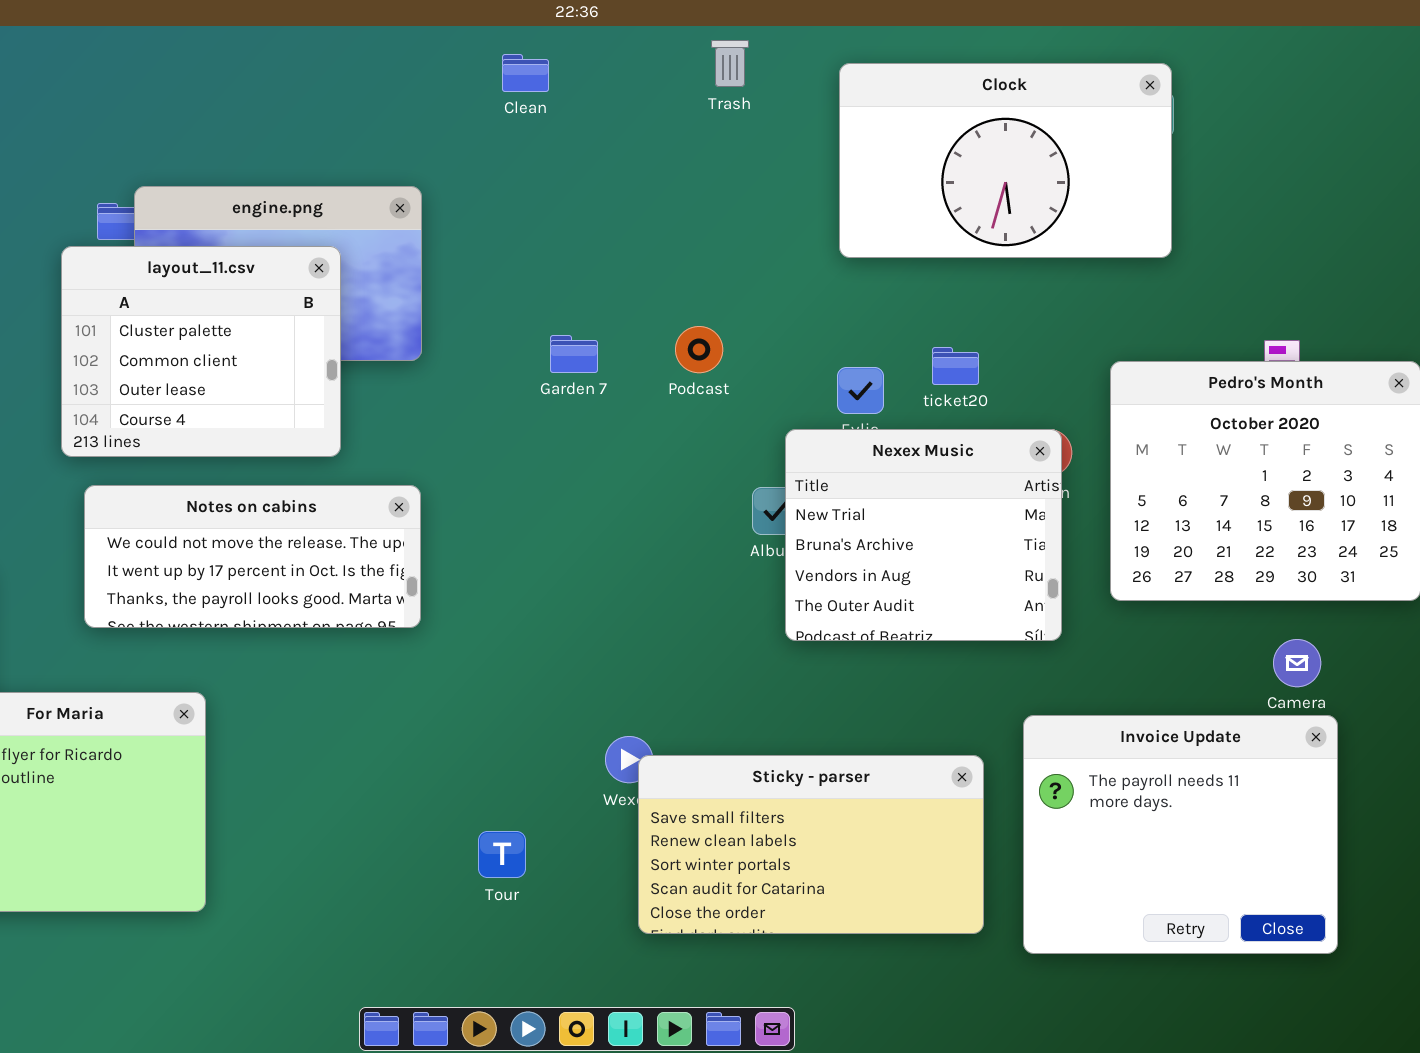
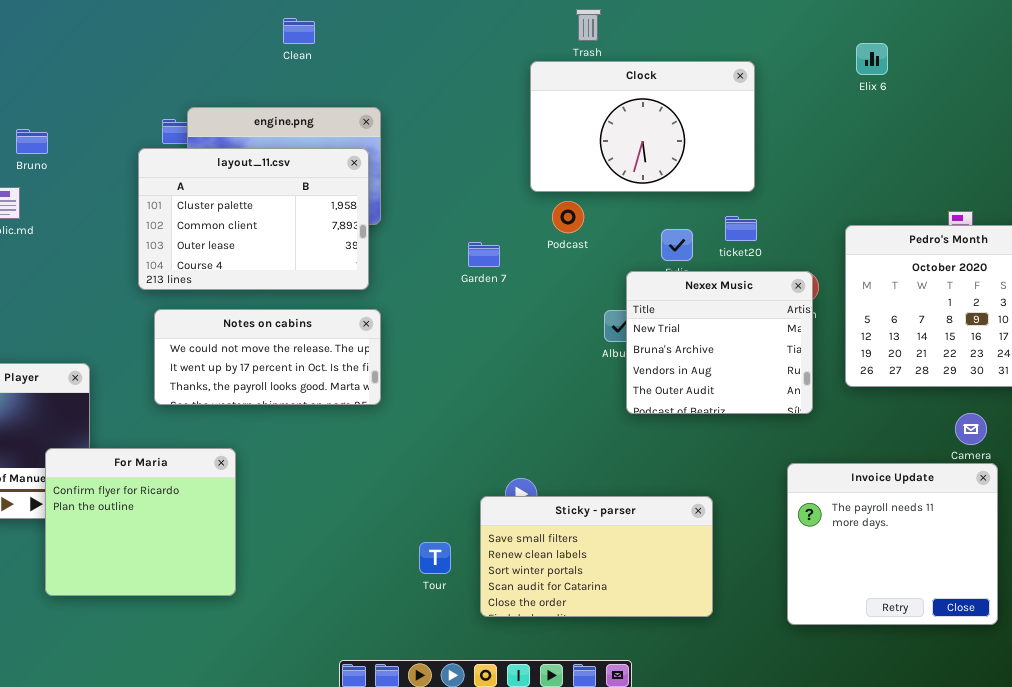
Clean: [502,54,549,92] -> [283,18,315,44], moved
Clock: [839,63,1172,258] -> [530,61,755,192], moved
layout_11.csv: [61,246,341,457] -> [138,148,369,290], resized
Garden 7: [550,335,598,373] -> [468,242,500,267], moved
Sticky - parser: [638,755,984,934] -> [480,496,713,617], moved

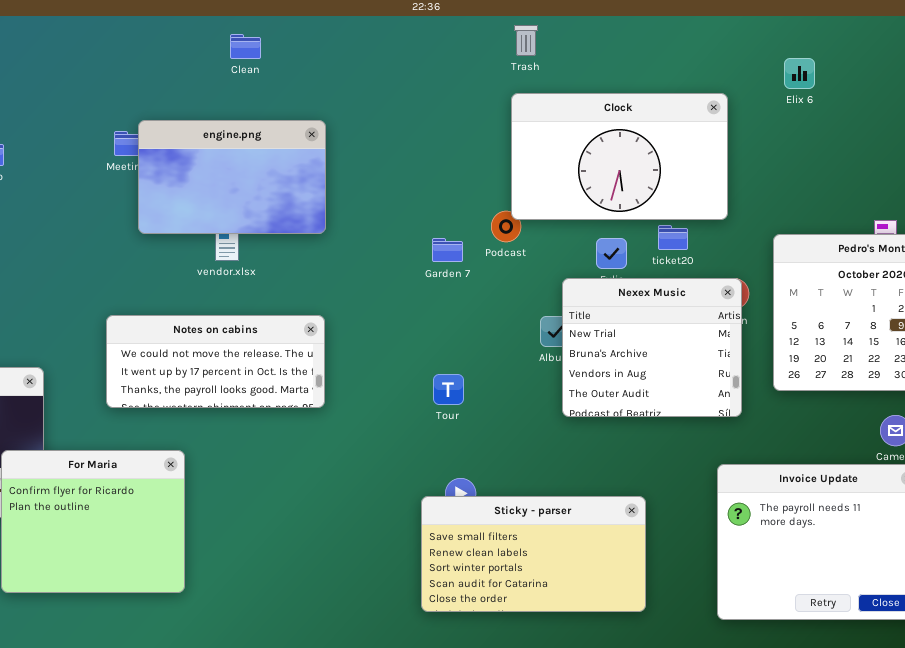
Clock: [530,61,755,192] -> [511,93,728,220], moved
layout_11.csv: [138,148,369,290] -> none, closed
Garden 7: [468,242,500,267] -> [432,238,463,262], moved
Tour: [419,542,451,574] -> [433,374,464,405], moved

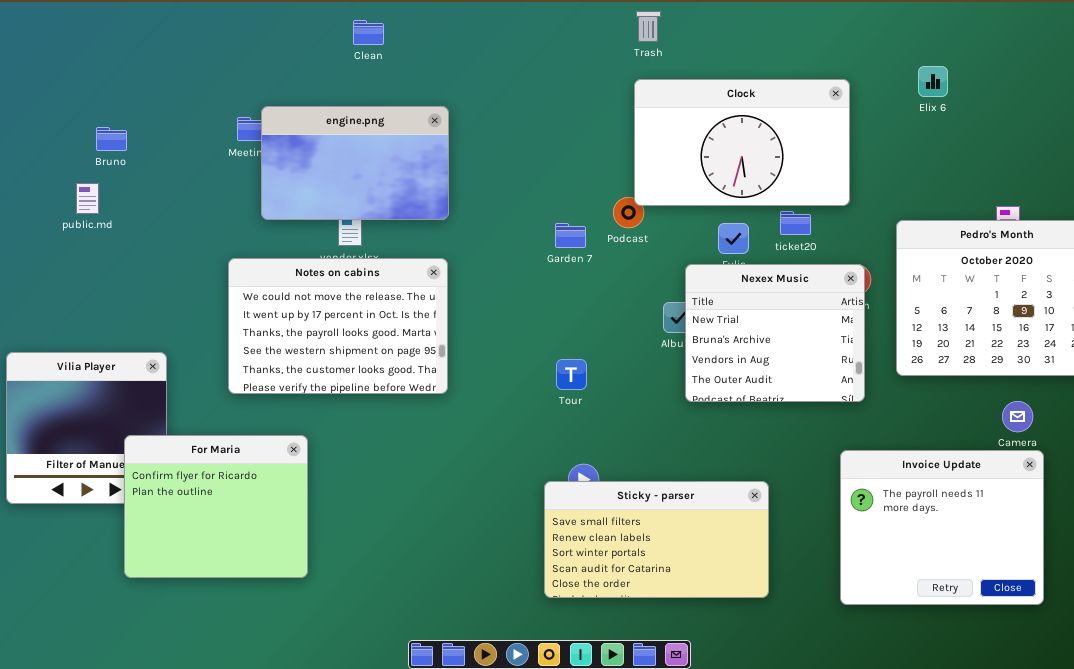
Elix 6: [784,58,815,89] -> [918,66,948,97], moved
Notes on cabins: [106,315,325,408] -> [228,258,448,394], resized

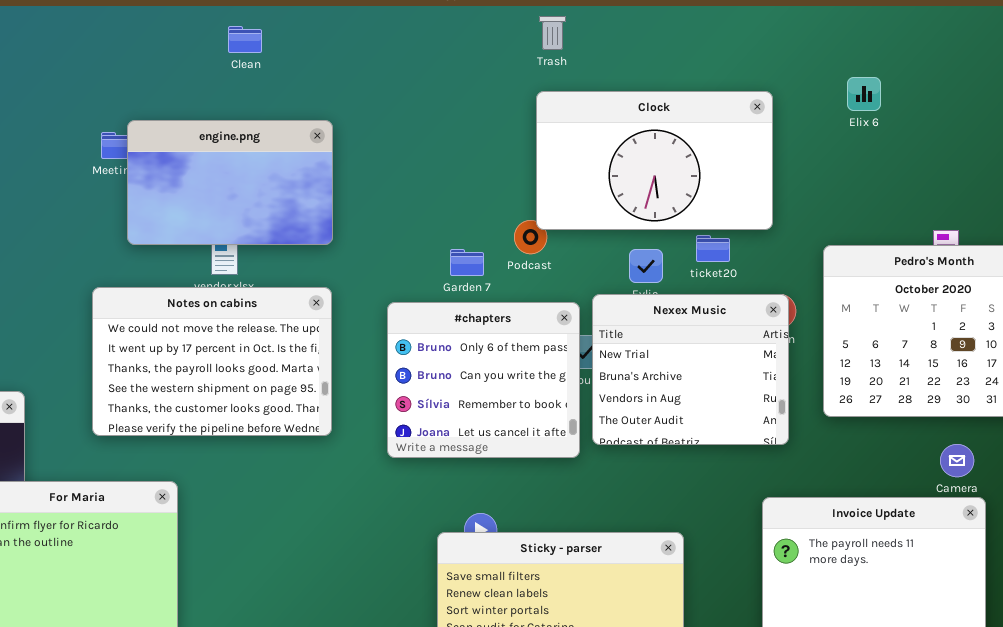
#chapters: none -> [387,302,580,458], opened

